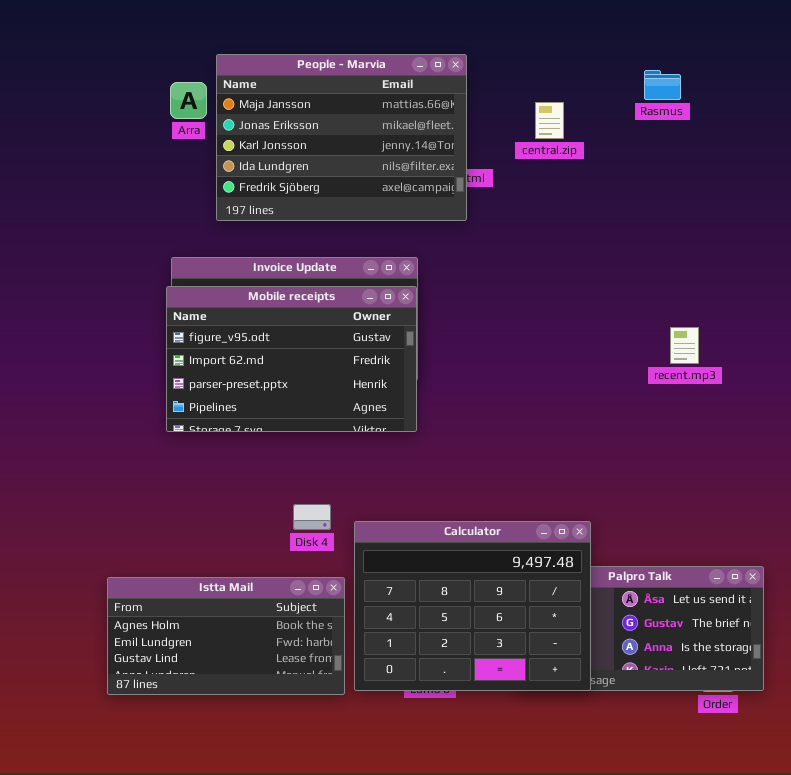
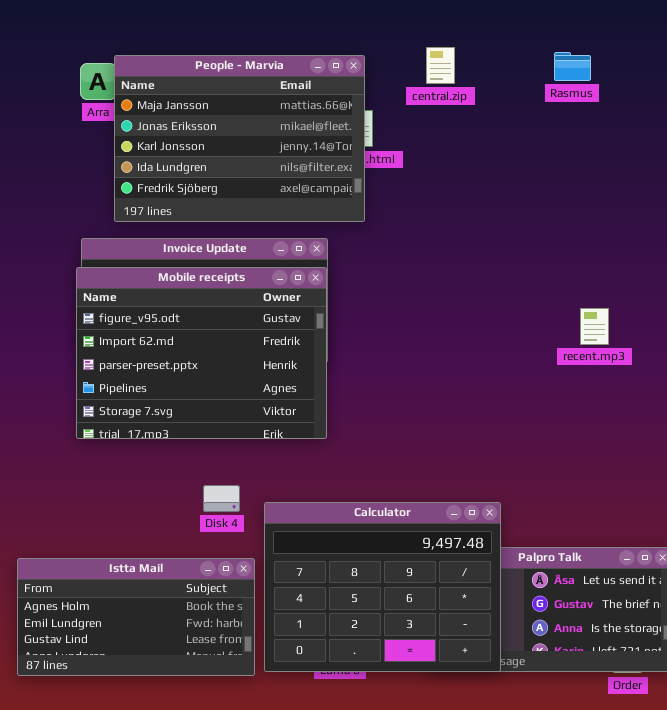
People - Marvia: [216,54,467,221] -> [114,55,365,222], moved
central.zip: [535,102,564,139] -> [426,47,455,84], moved
Mobile receipts: [166,286,417,432] -> [76,267,327,439], resized

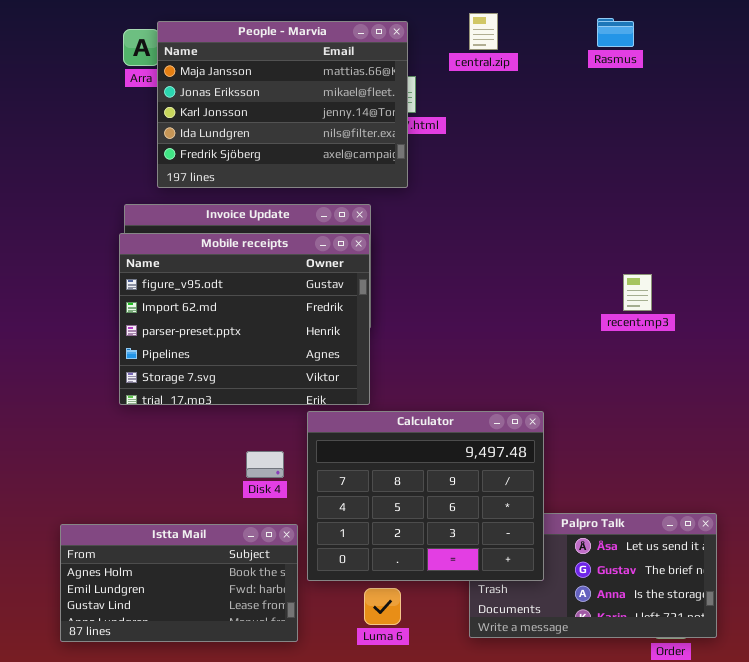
Calculator: [264,502,501,672] -> [307,411,544,581], moved

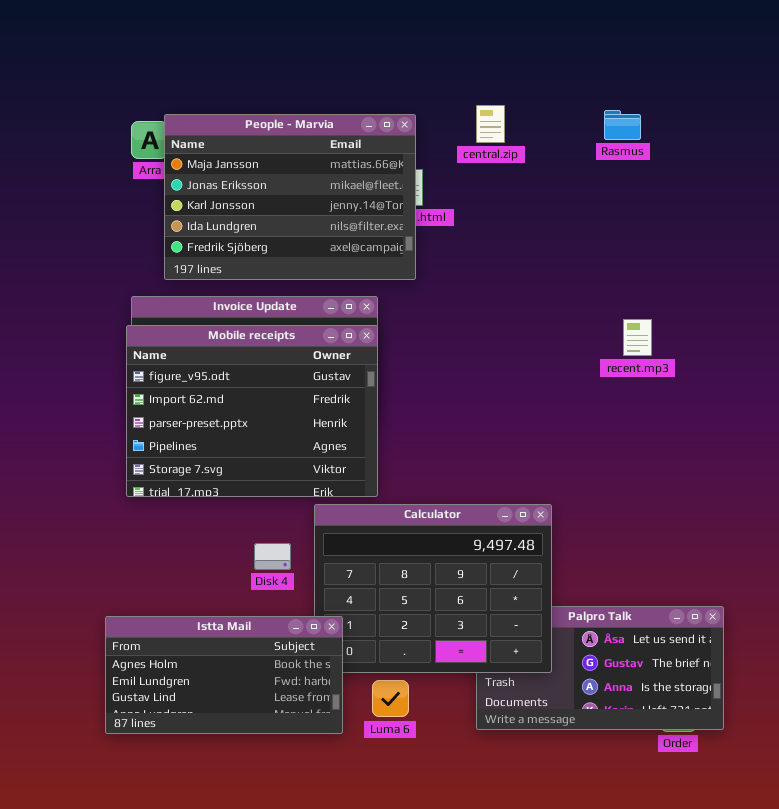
recent.mp3: [623,274,652,311] -> [623,319,652,356], moved
Istta Mail: [60,524,298,642] -> [105,616,343,734], moved

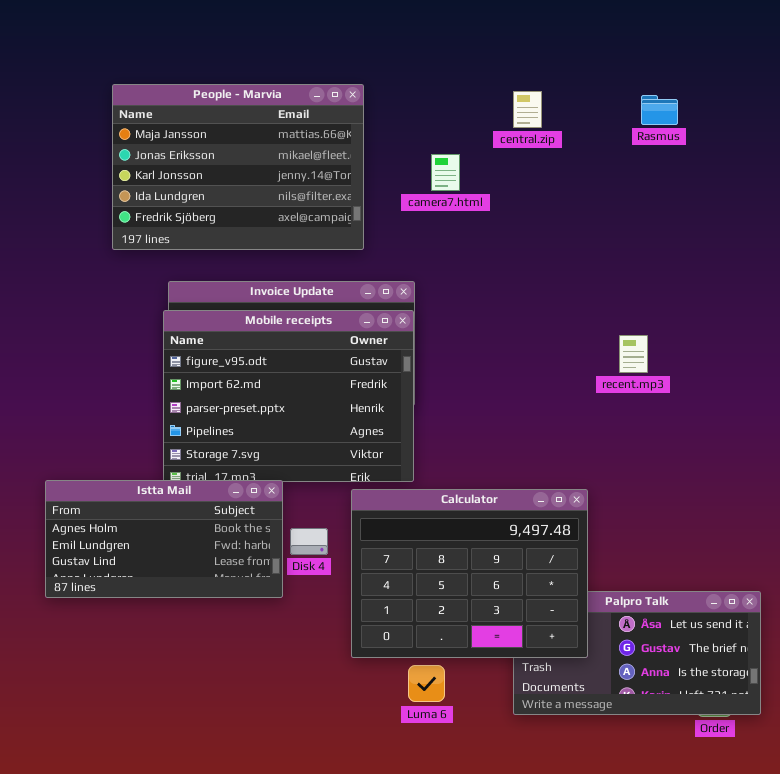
People - Marvia: [164,114,416,280] -> [112,84,364,250], moved
recent.mp3: [623,319,652,356] -> [619,335,648,373], moved
Istta Mail: [105,616,343,734] -> [45,480,283,598], moved

